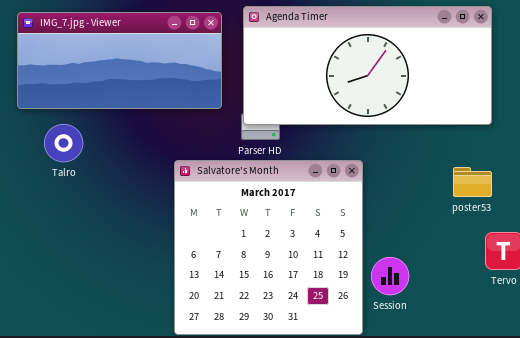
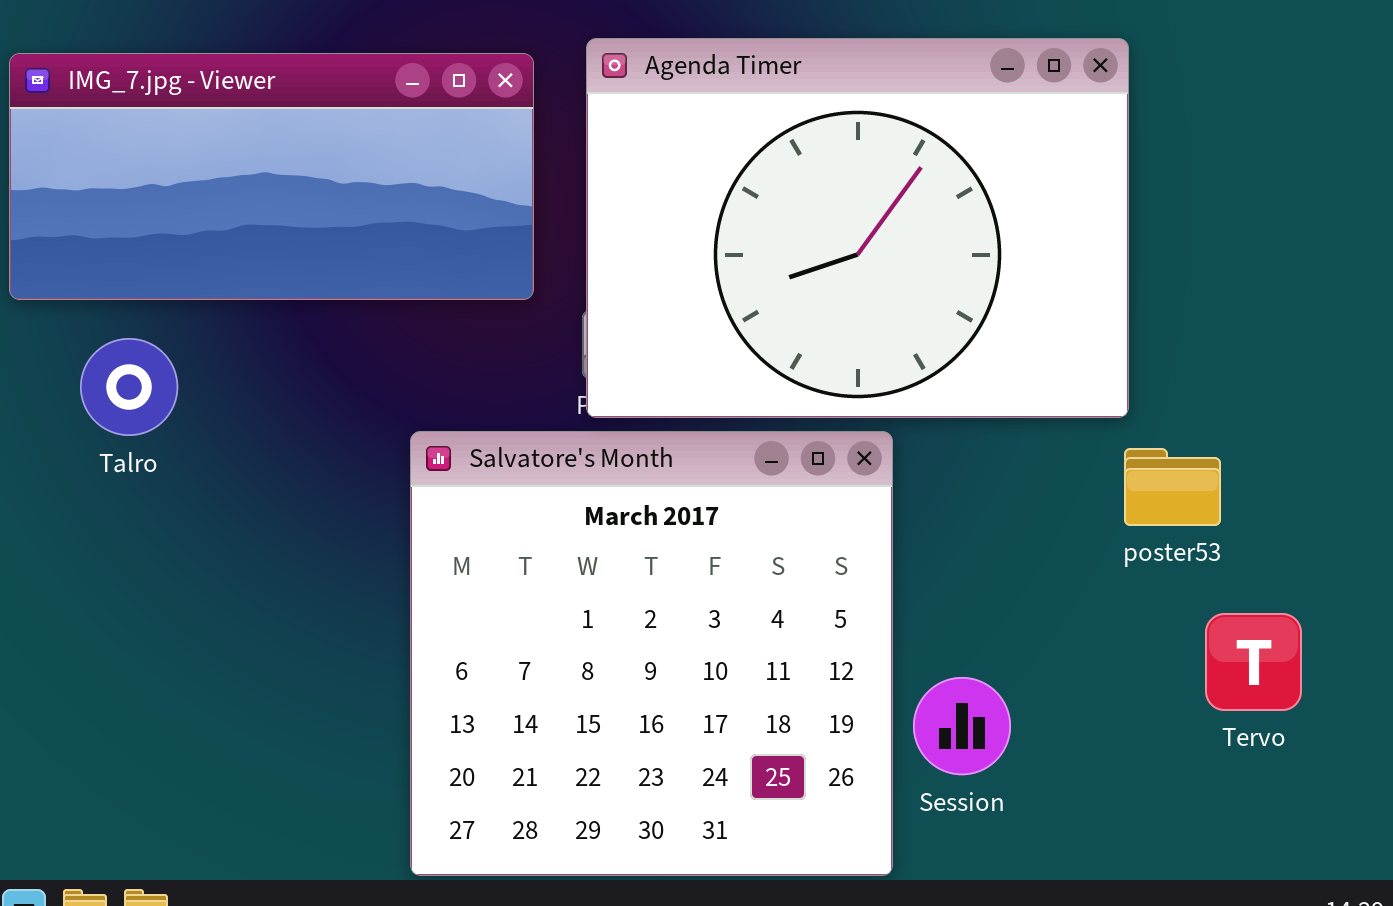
Agenda Timer: [243,6,492,125] -> [586,38,1129,418], resized

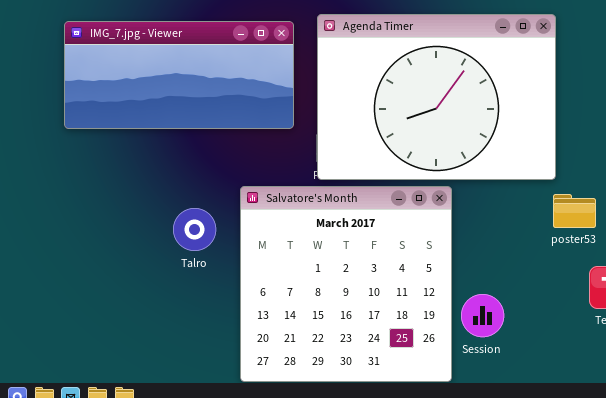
Talro: [80,338,178,436] -> [173,208,216,251], moved

